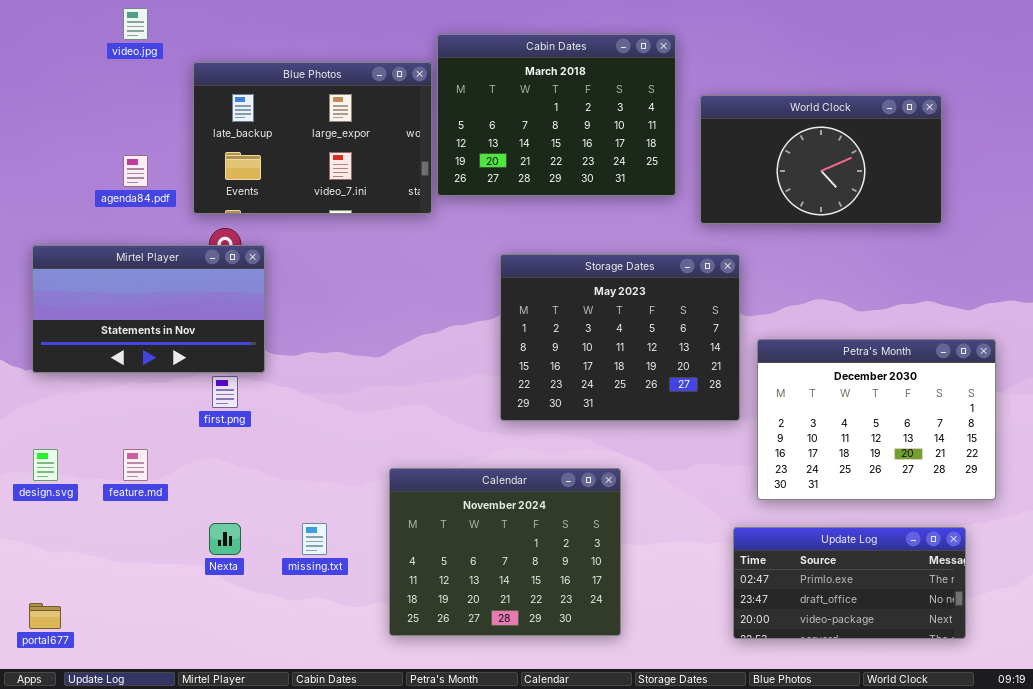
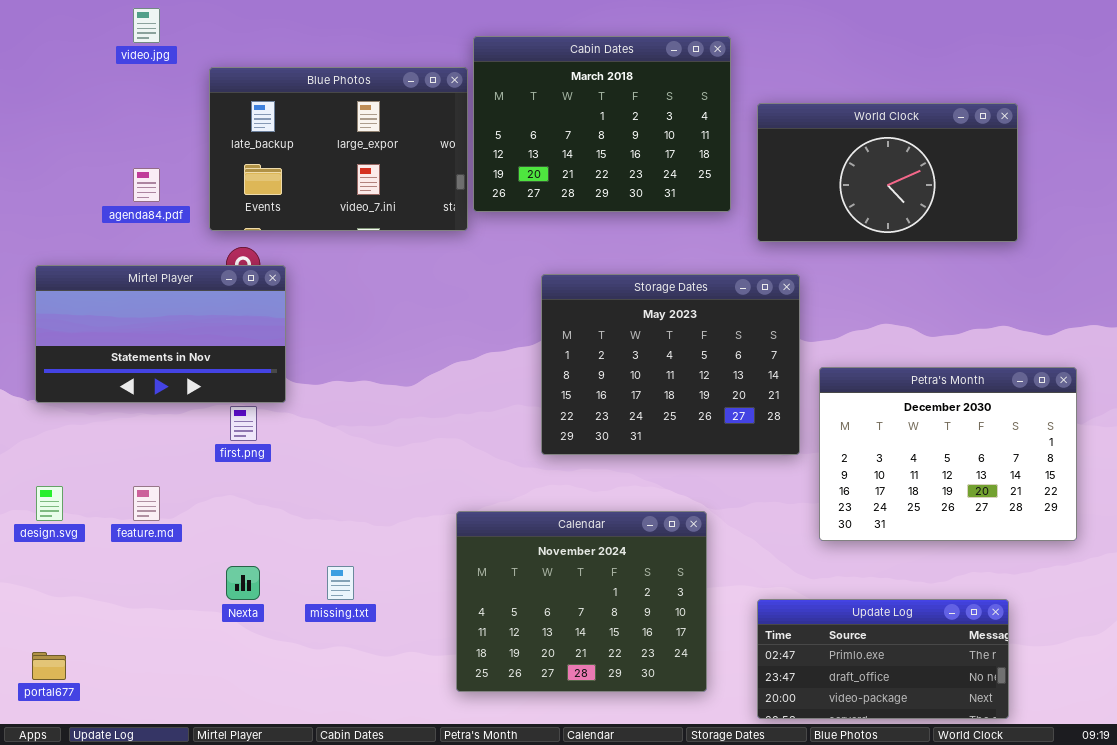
Calendar: [389,468,621,636] -> [456,511,707,692], moved
Update Log: [733,527,966,639] -> [757,599,1009,719], moved

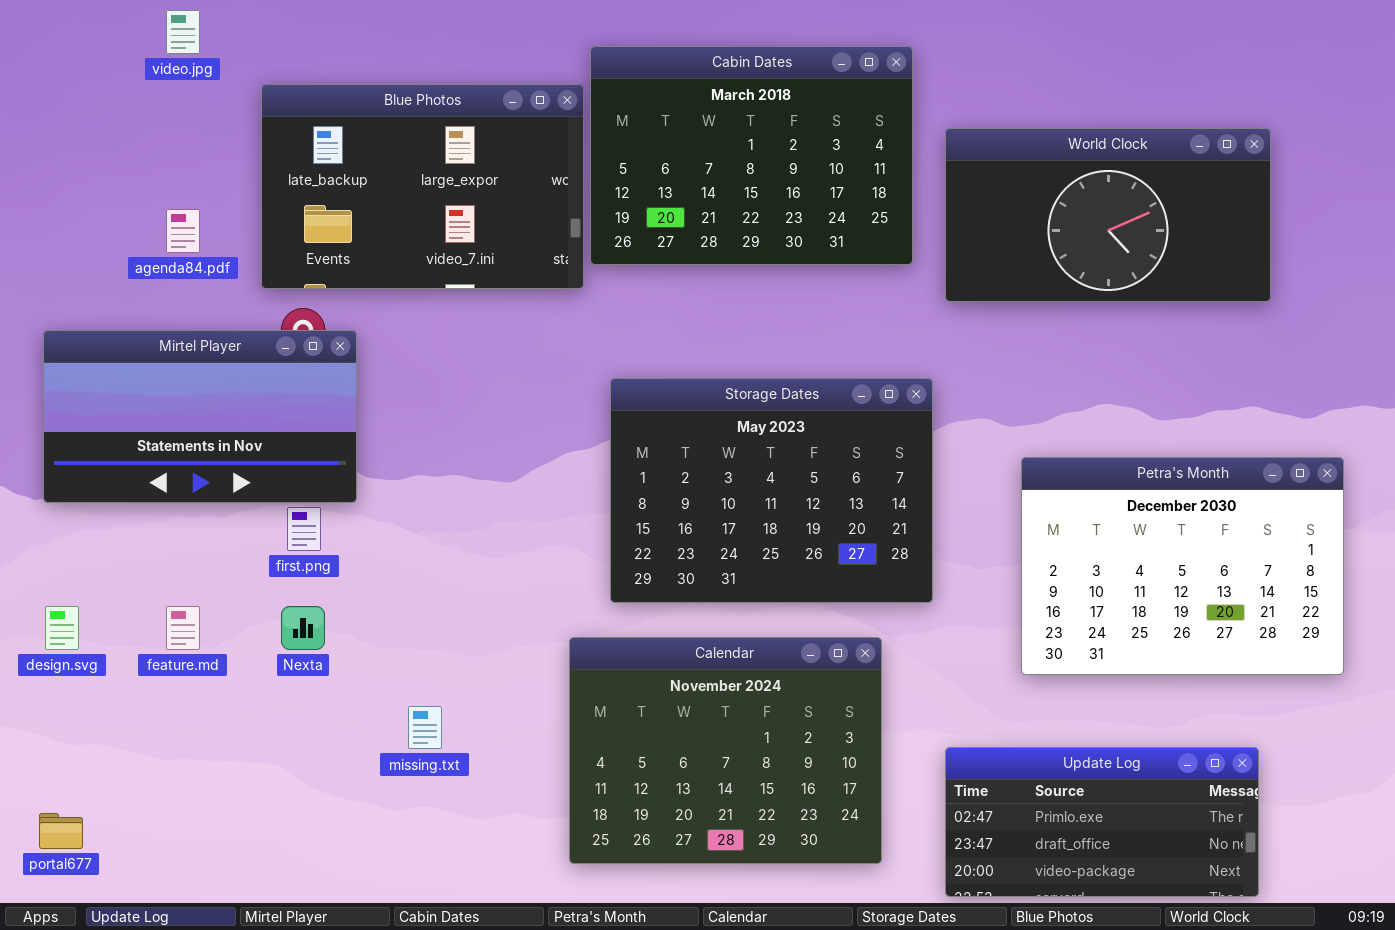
Storage Dates: [541,274,800,455] -> [610,378,933,603], moved
Nexta: [226,566,260,600] -> [281,606,325,650], moved

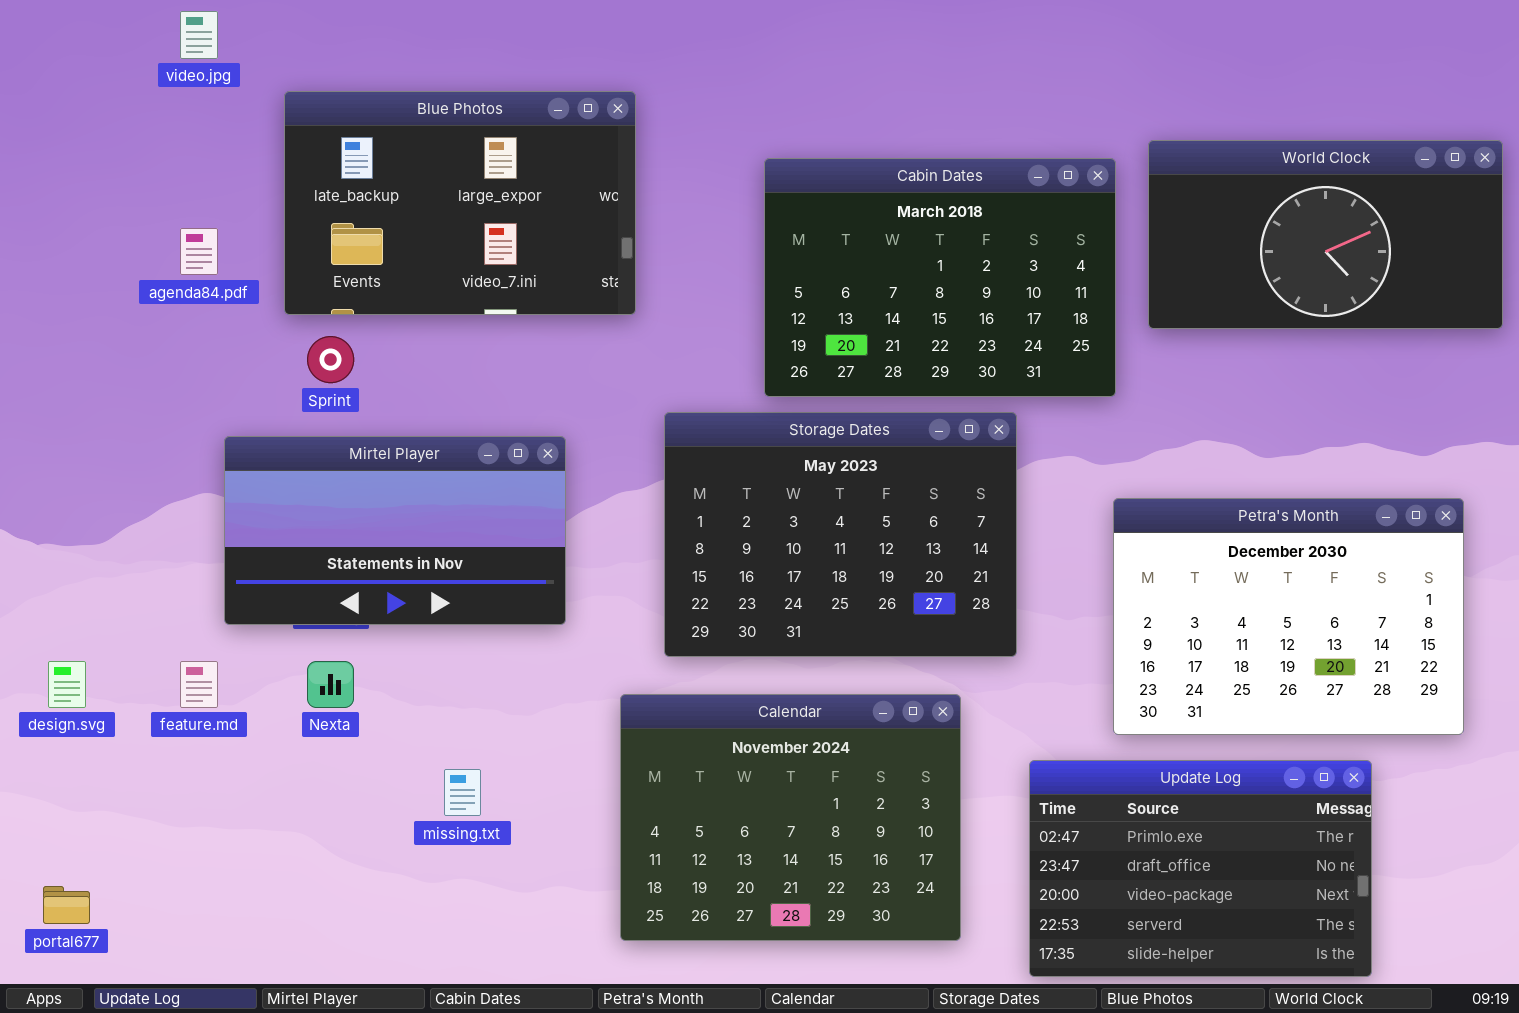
Cabin Dates: [590,46,913,265] -> [764,158,1116,397], moved
World Clock: [945,128,1271,302] -> [1148,140,1503,329], moved
Mirtel Player: [43,330,357,503] -> [224,436,566,625], moved
Update Log: [945,747,1259,897] -> [1029,760,1372,977], resized

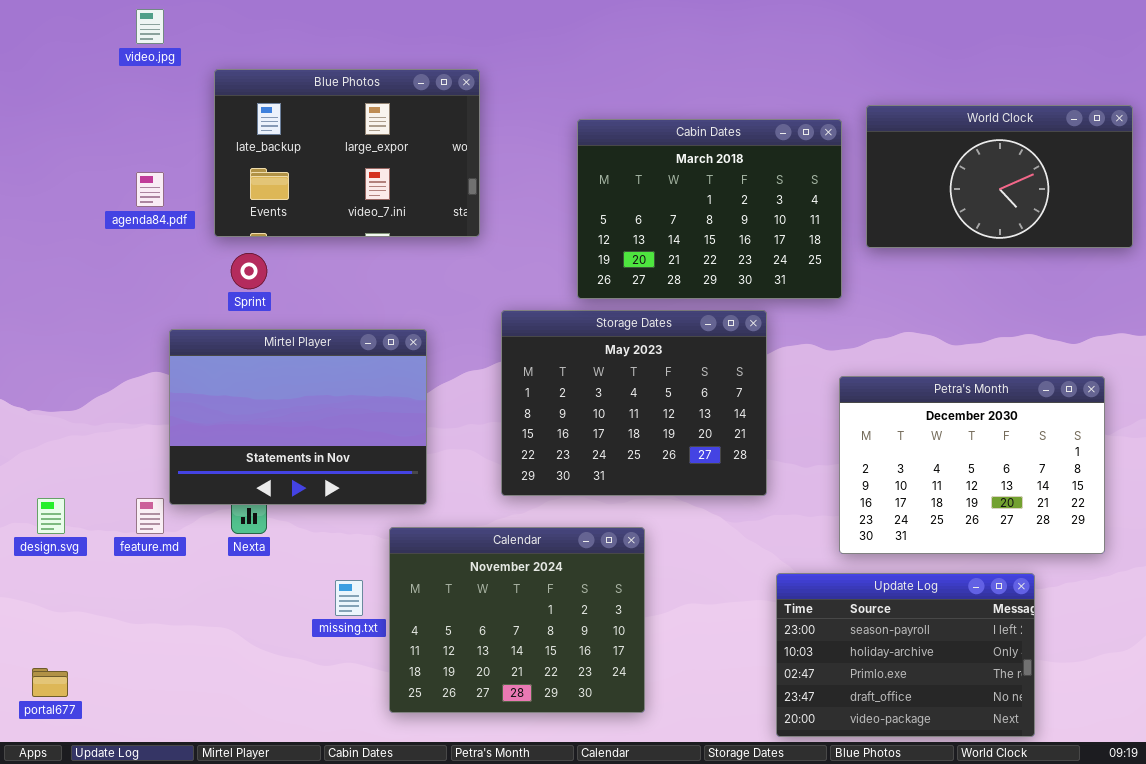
Mirtel Player: [224,436,566,625] -> [169,329,427,505], resized
Calendar: [620,694,961,941] -> [389,527,645,713], moved
Update Log: [1029,760,1372,977] -> [776,573,1035,737], scrolled up 2 rows

